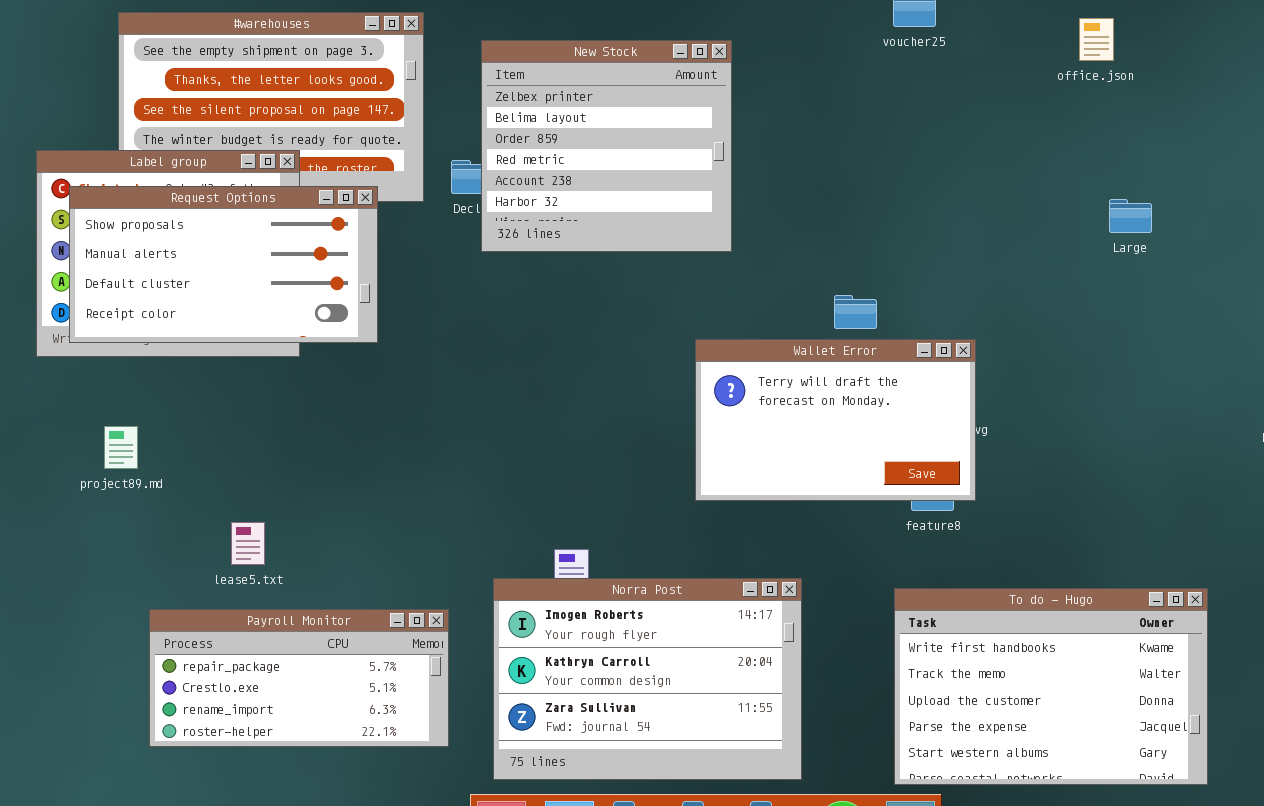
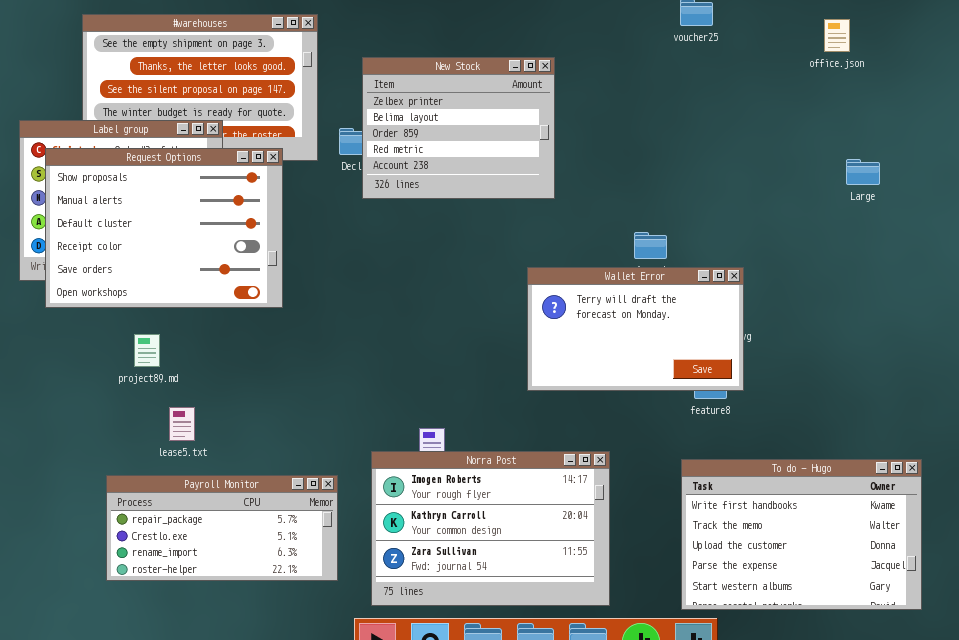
New Stock: [481,40,732,252] -> [362,57,555,199], resized
Request Options: [69,186,378,343] -> [45,148,283,308], resized
project89.md: [104,426,138,469] -> [134,334,160,367], moved

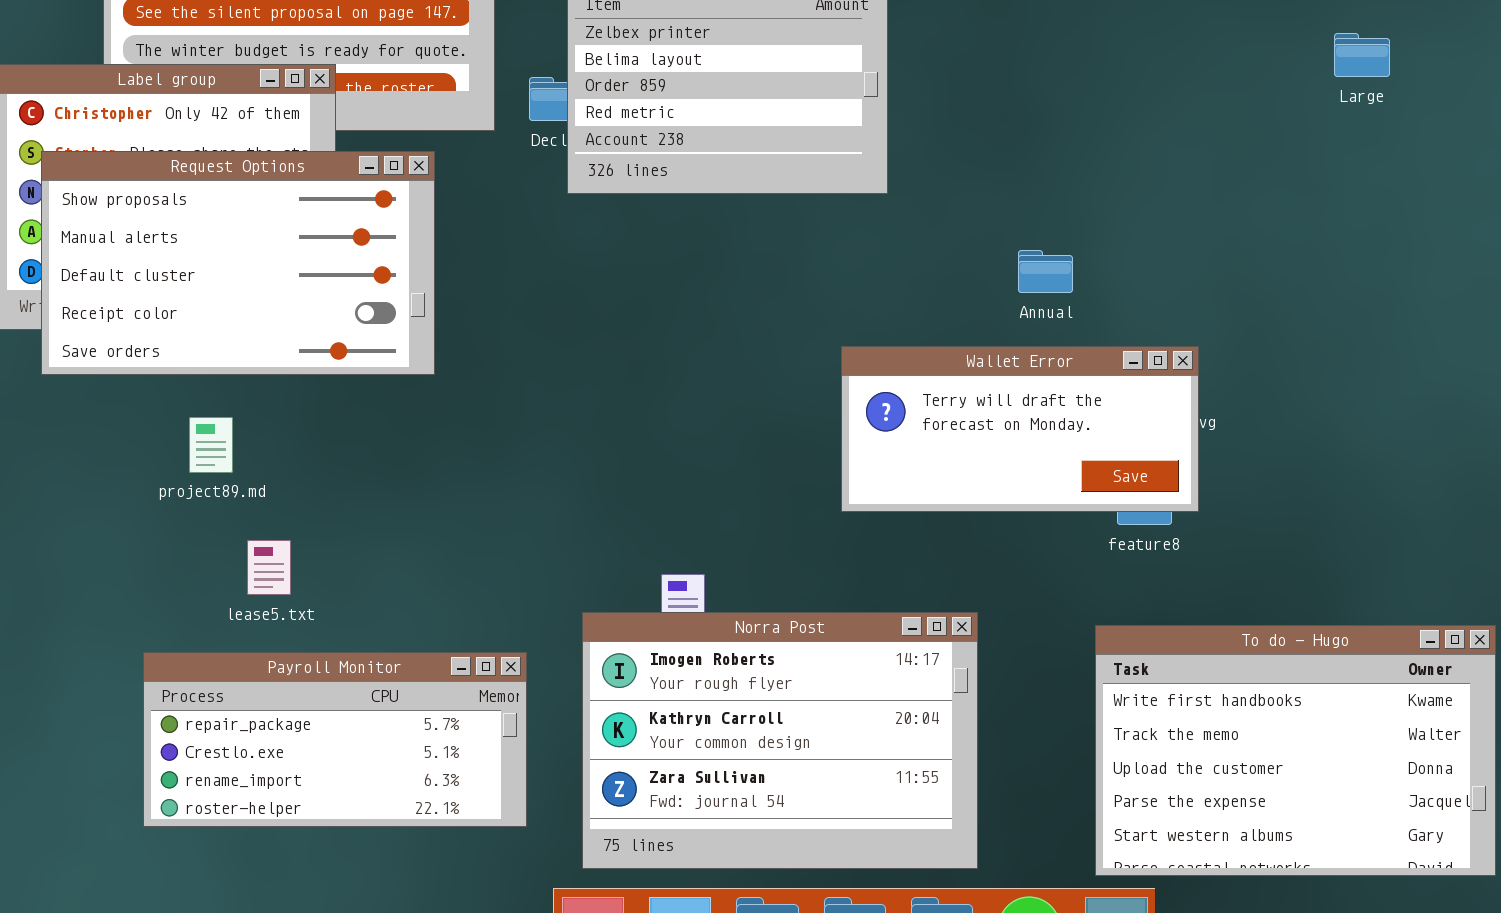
Request Options: [45,148,283,308] -> [41,151,435,375], resized
Large: [846,159,880,185] -> [1334,33,1390,77], moved
Wallet Error: [527,267,744,391] -> [841,346,1199,512], resized

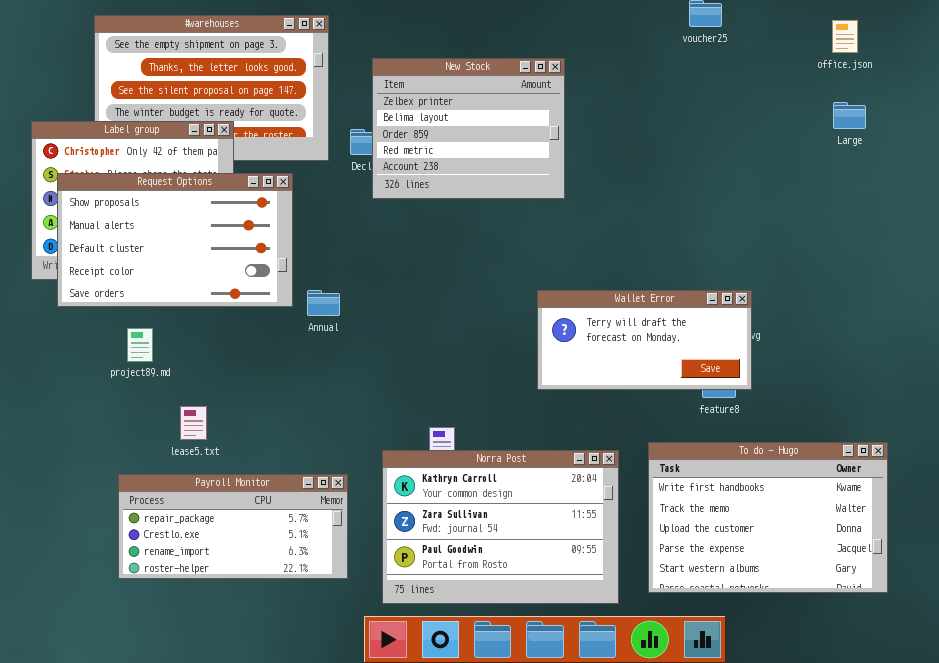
Annual: [1018,250,1073,293] -> [307,290,340,316], moved
project89.md: [189,417,233,473] -> [127,328,153,362], moved
Norra Post: [582,612,978,869] -> [382,450,619,604], scrolled down 1 row
To do - Hugo: [1095,625,1496,876] -> [648,442,888,593], moved

